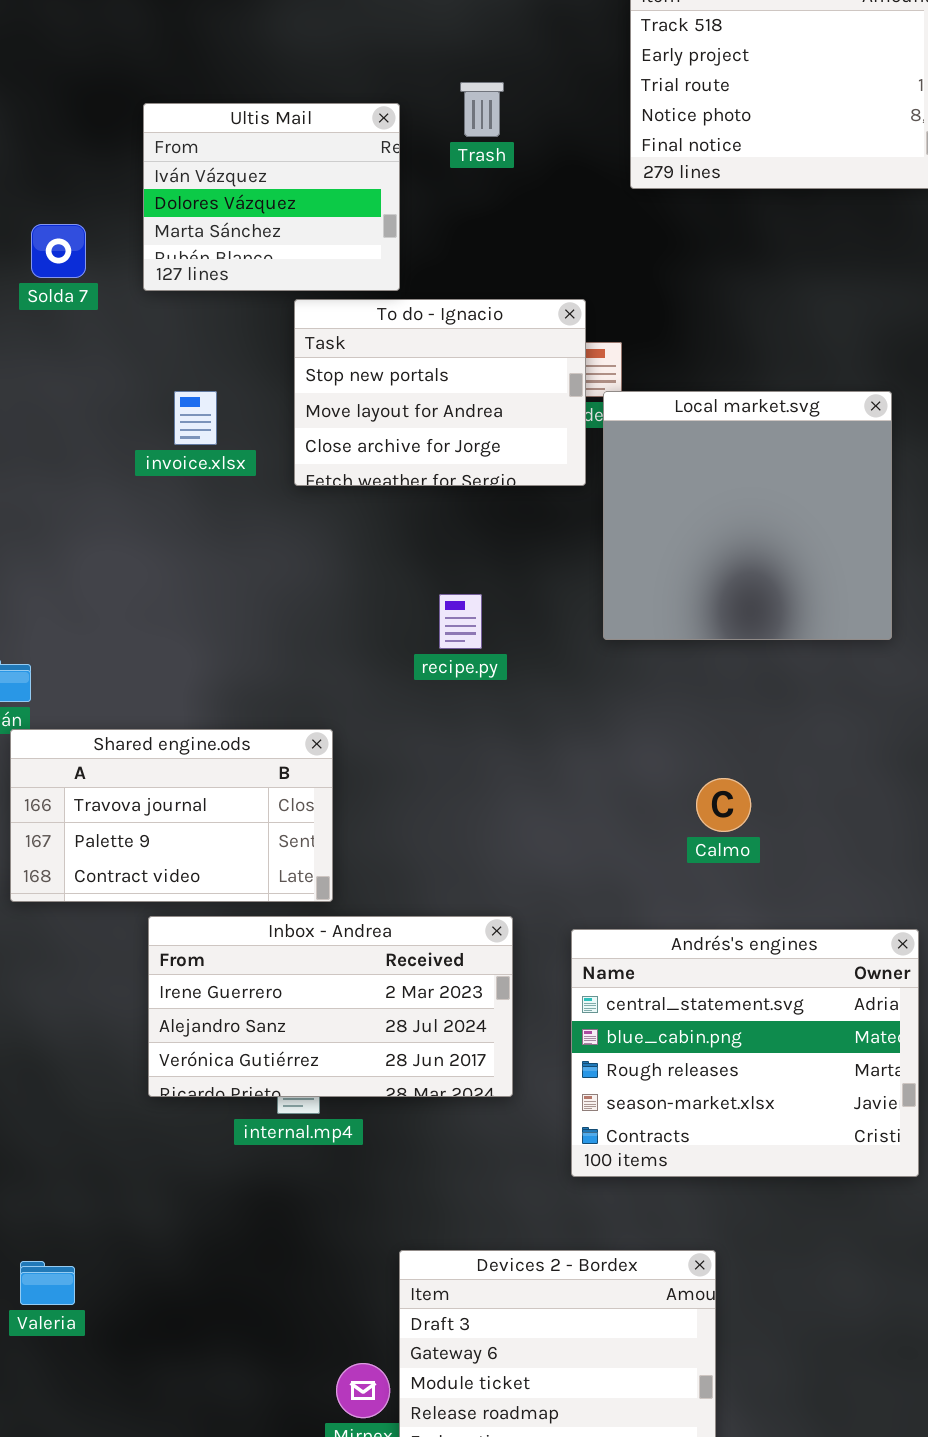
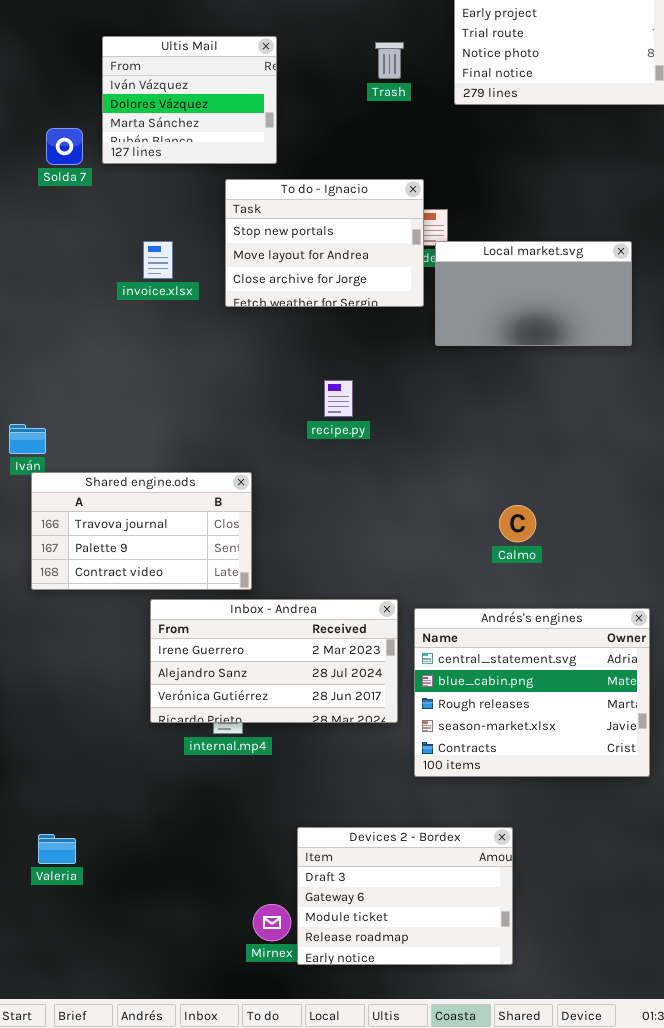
Trash: [460,82,504,137] -> [375,42,404,79], moved
Ultis Mail: [143,103,400,291] -> [102,36,277,164], moved
Local market.svg: [603,391,892,640] -> [435,241,632,346], resized
Inbox - Andrea: [148,916,513,1097] -> [150,599,398,723], moved

